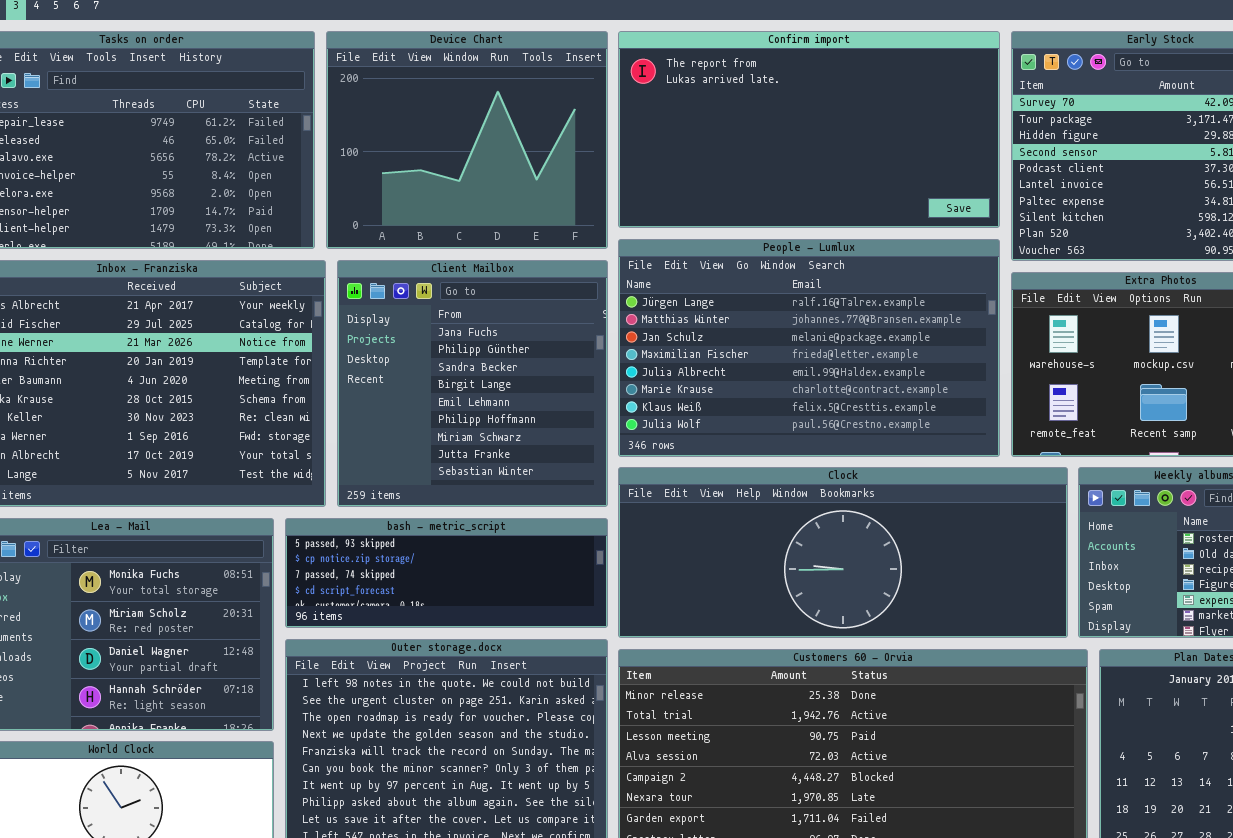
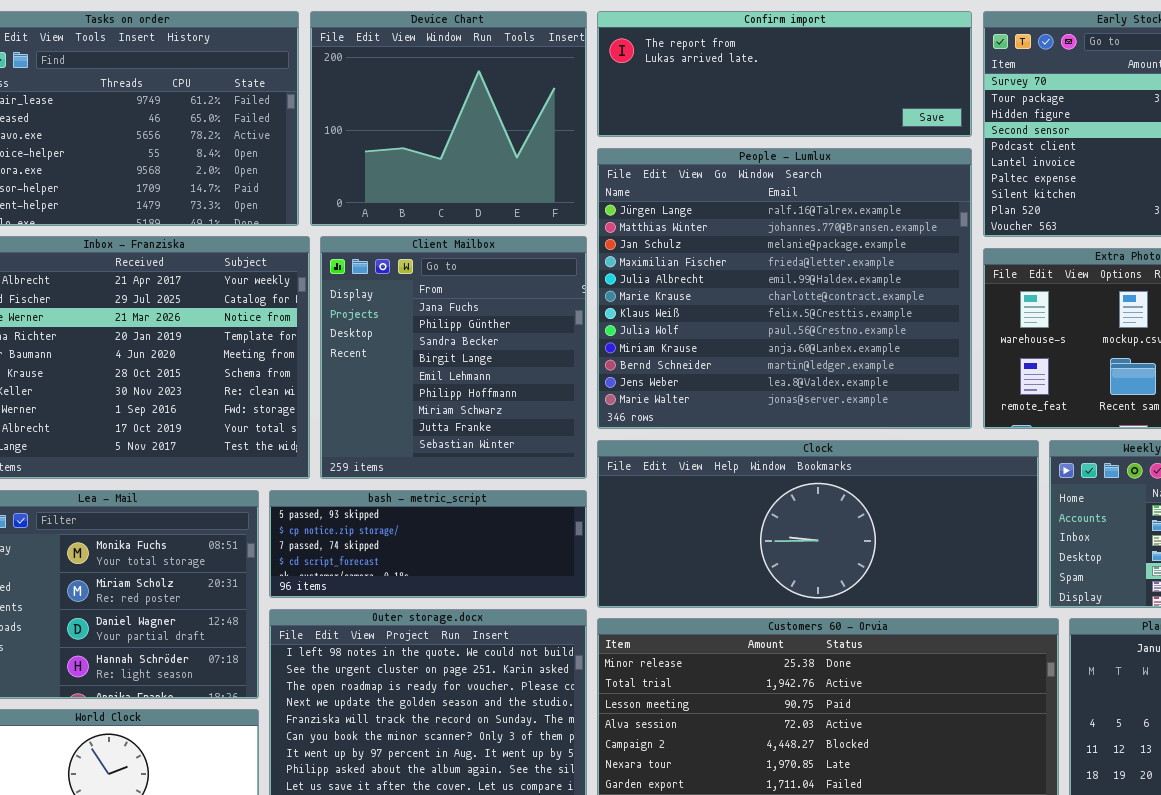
Confirm import: [618,31,1000,228] -> [597,11,972,137], resized
People - Lumlux: [618,239,1000,457] -> [597,148,972,429], resized

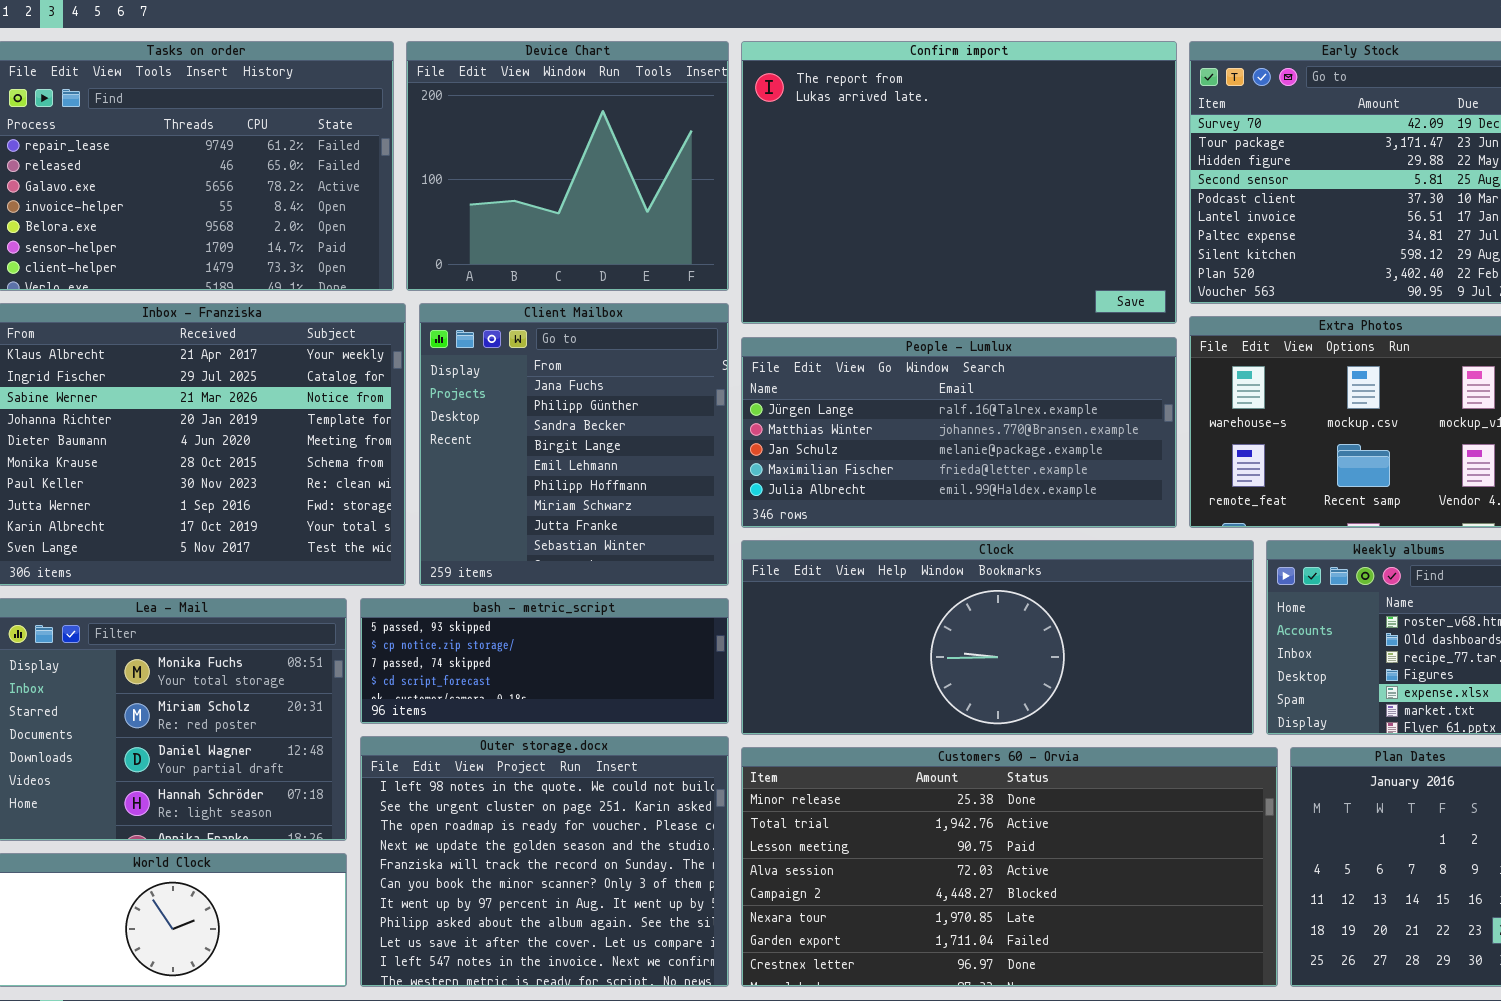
Confirm import: [597,11,972,137] -> [741,41,1177,324], resized
People - Lumlux: [597,148,972,429] -> [741,337,1177,528], resized

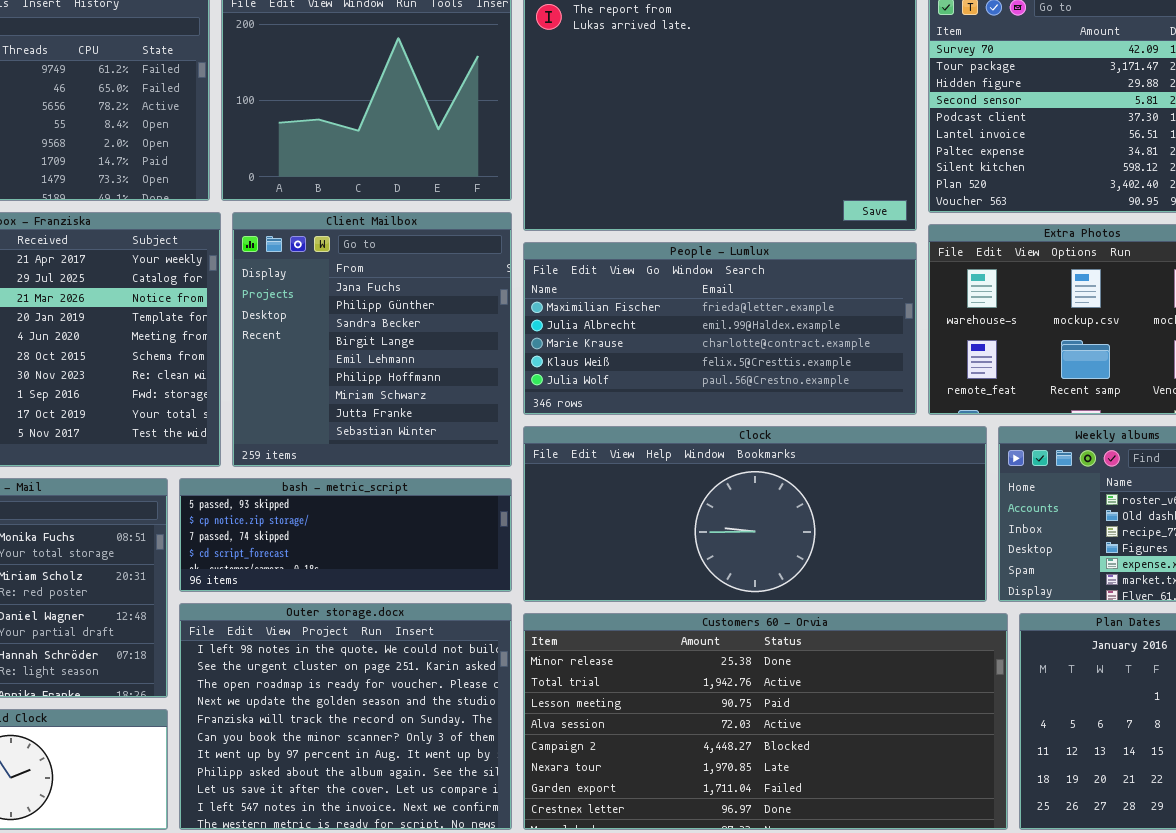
People - Lumlux: [741,337,1177,528] -> [523,242,917,415], scrolled down 3 rows

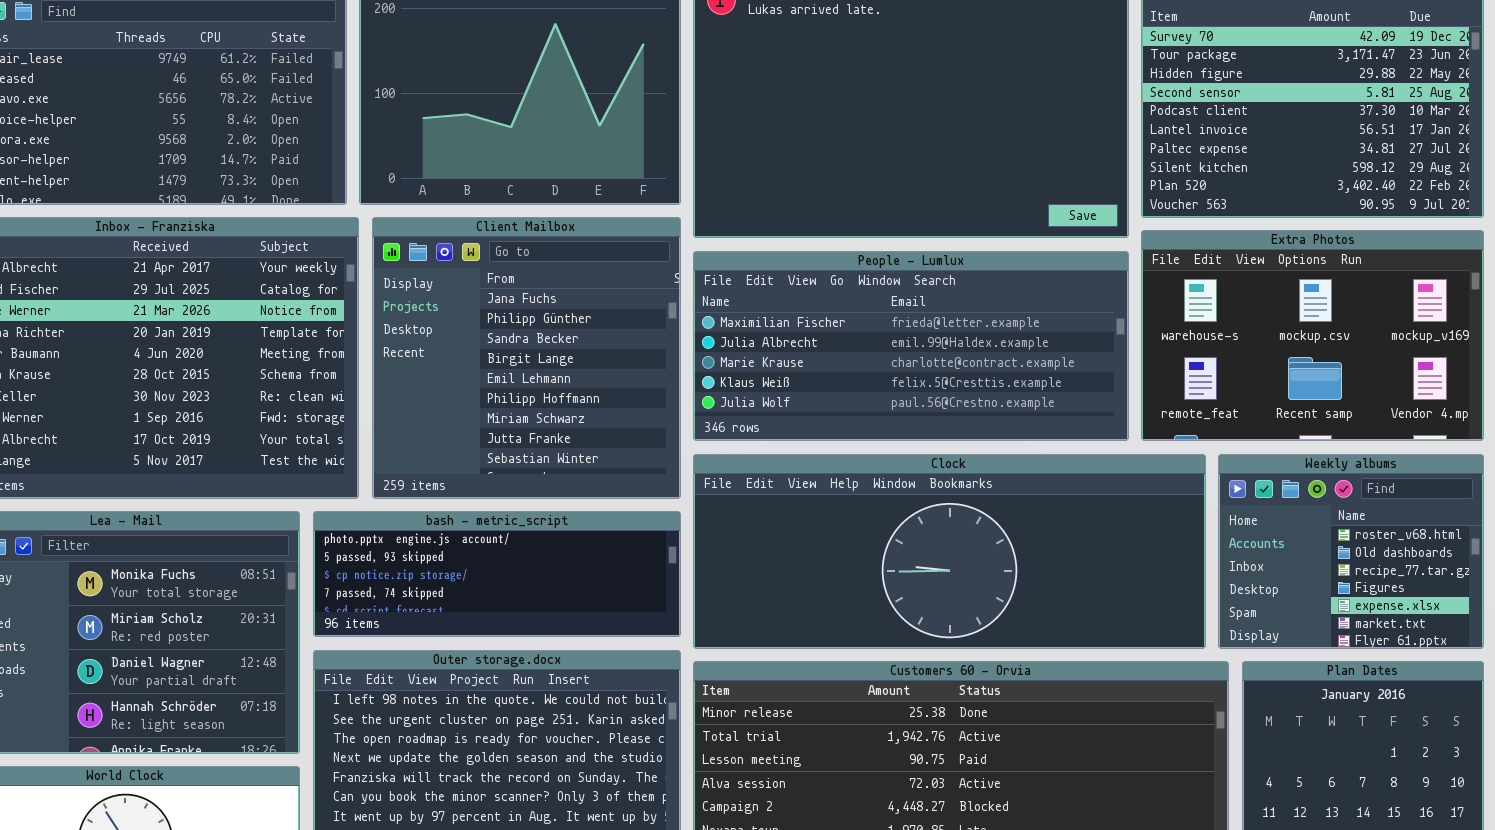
bash - metric_script: [179,478,512,592] -> [313,511,681,637], scrolled up 1 row

